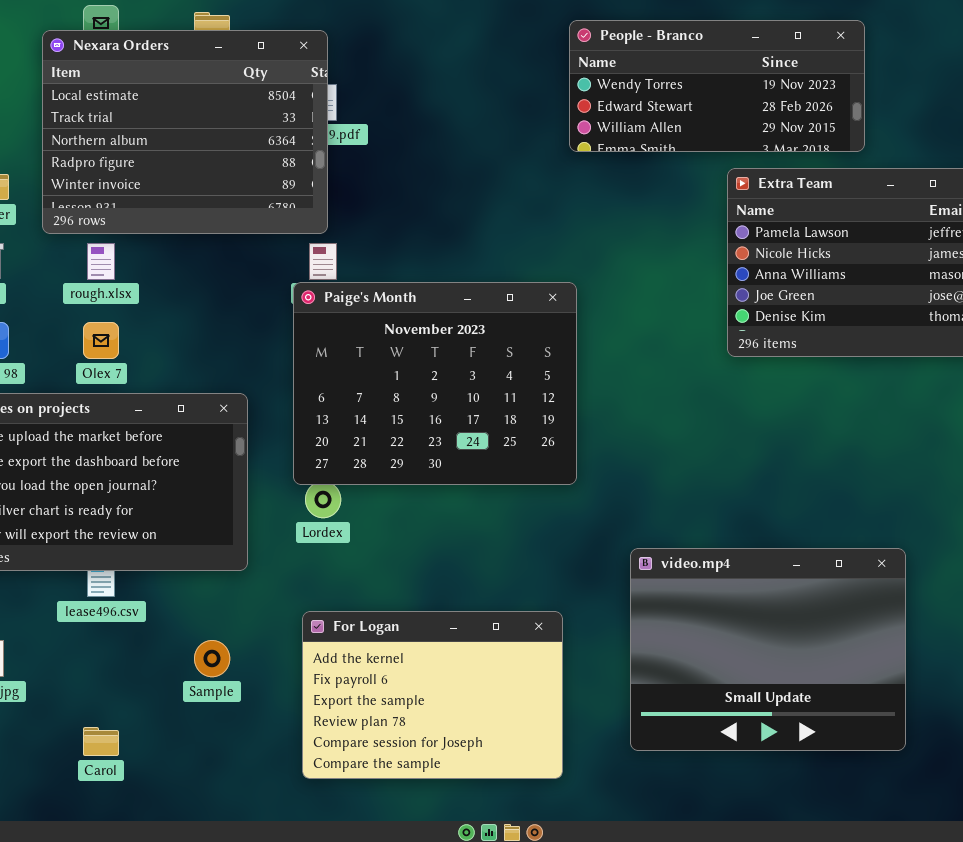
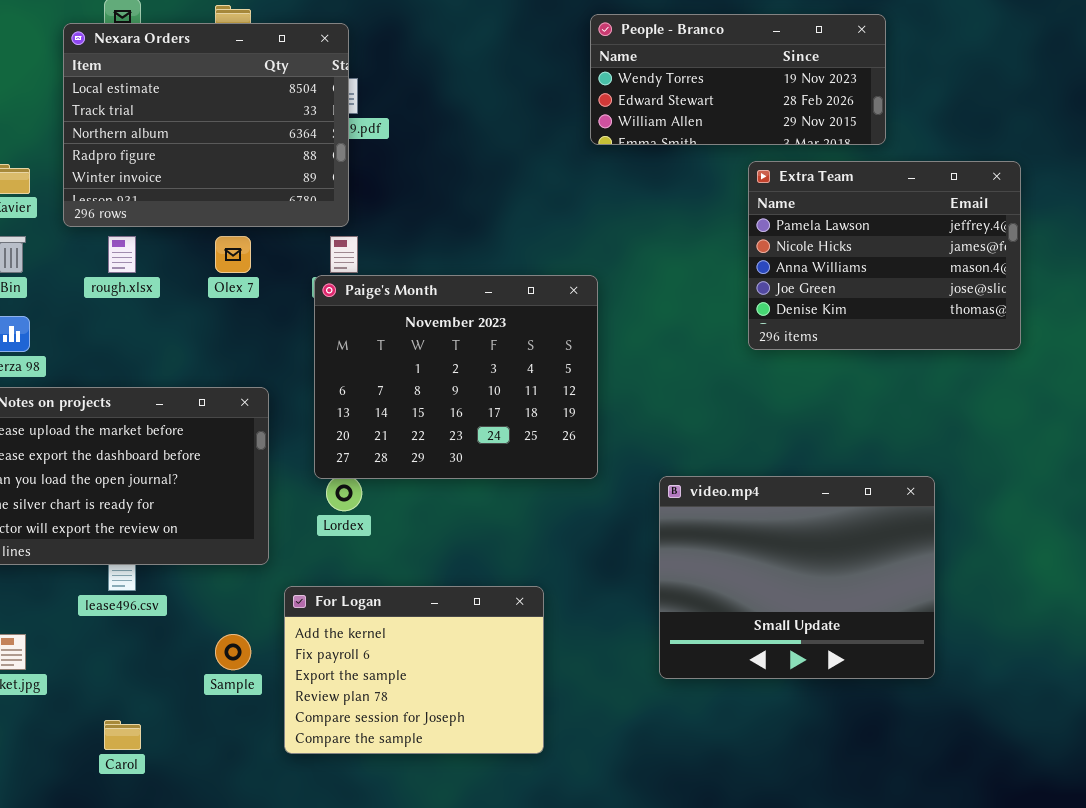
Olex 7: [83,322,119,359] -> [215,236,251,273], moved
video.mp4: [630,548,906,751] -> [659,476,935,679], moved
For Logan: [302,611,563,779] -> [284,586,544,754], moved

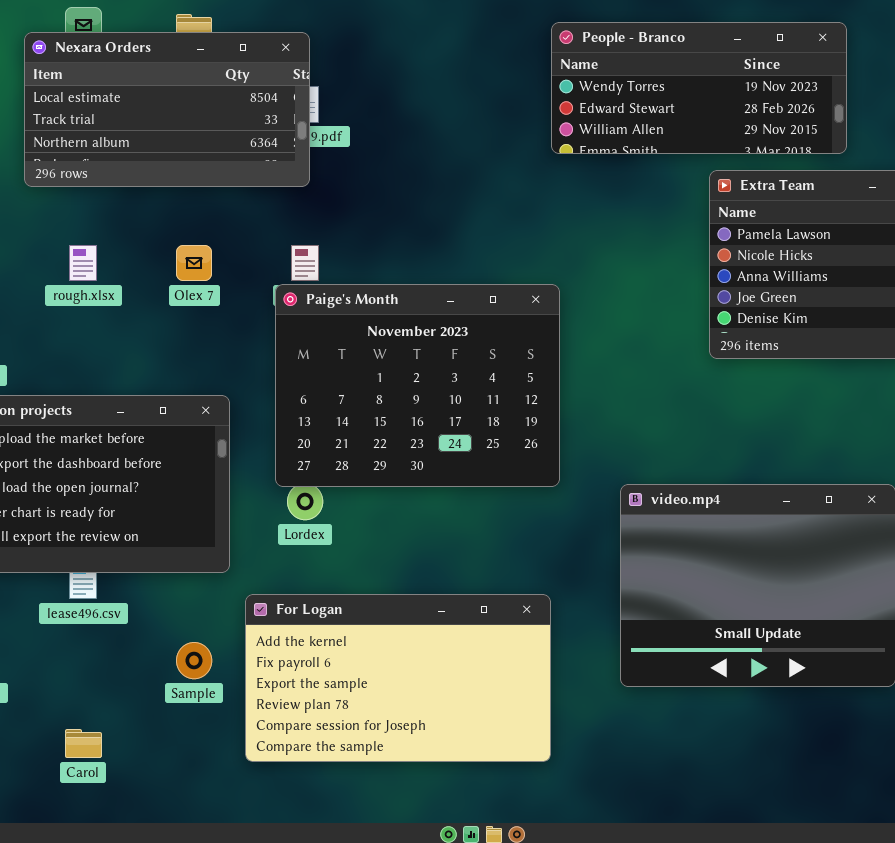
Nexara Orders: [63,23,349,227] -> [24,32,310,187], resized
For Logan: [284,586,544,754] -> [245,594,551,762], resized

